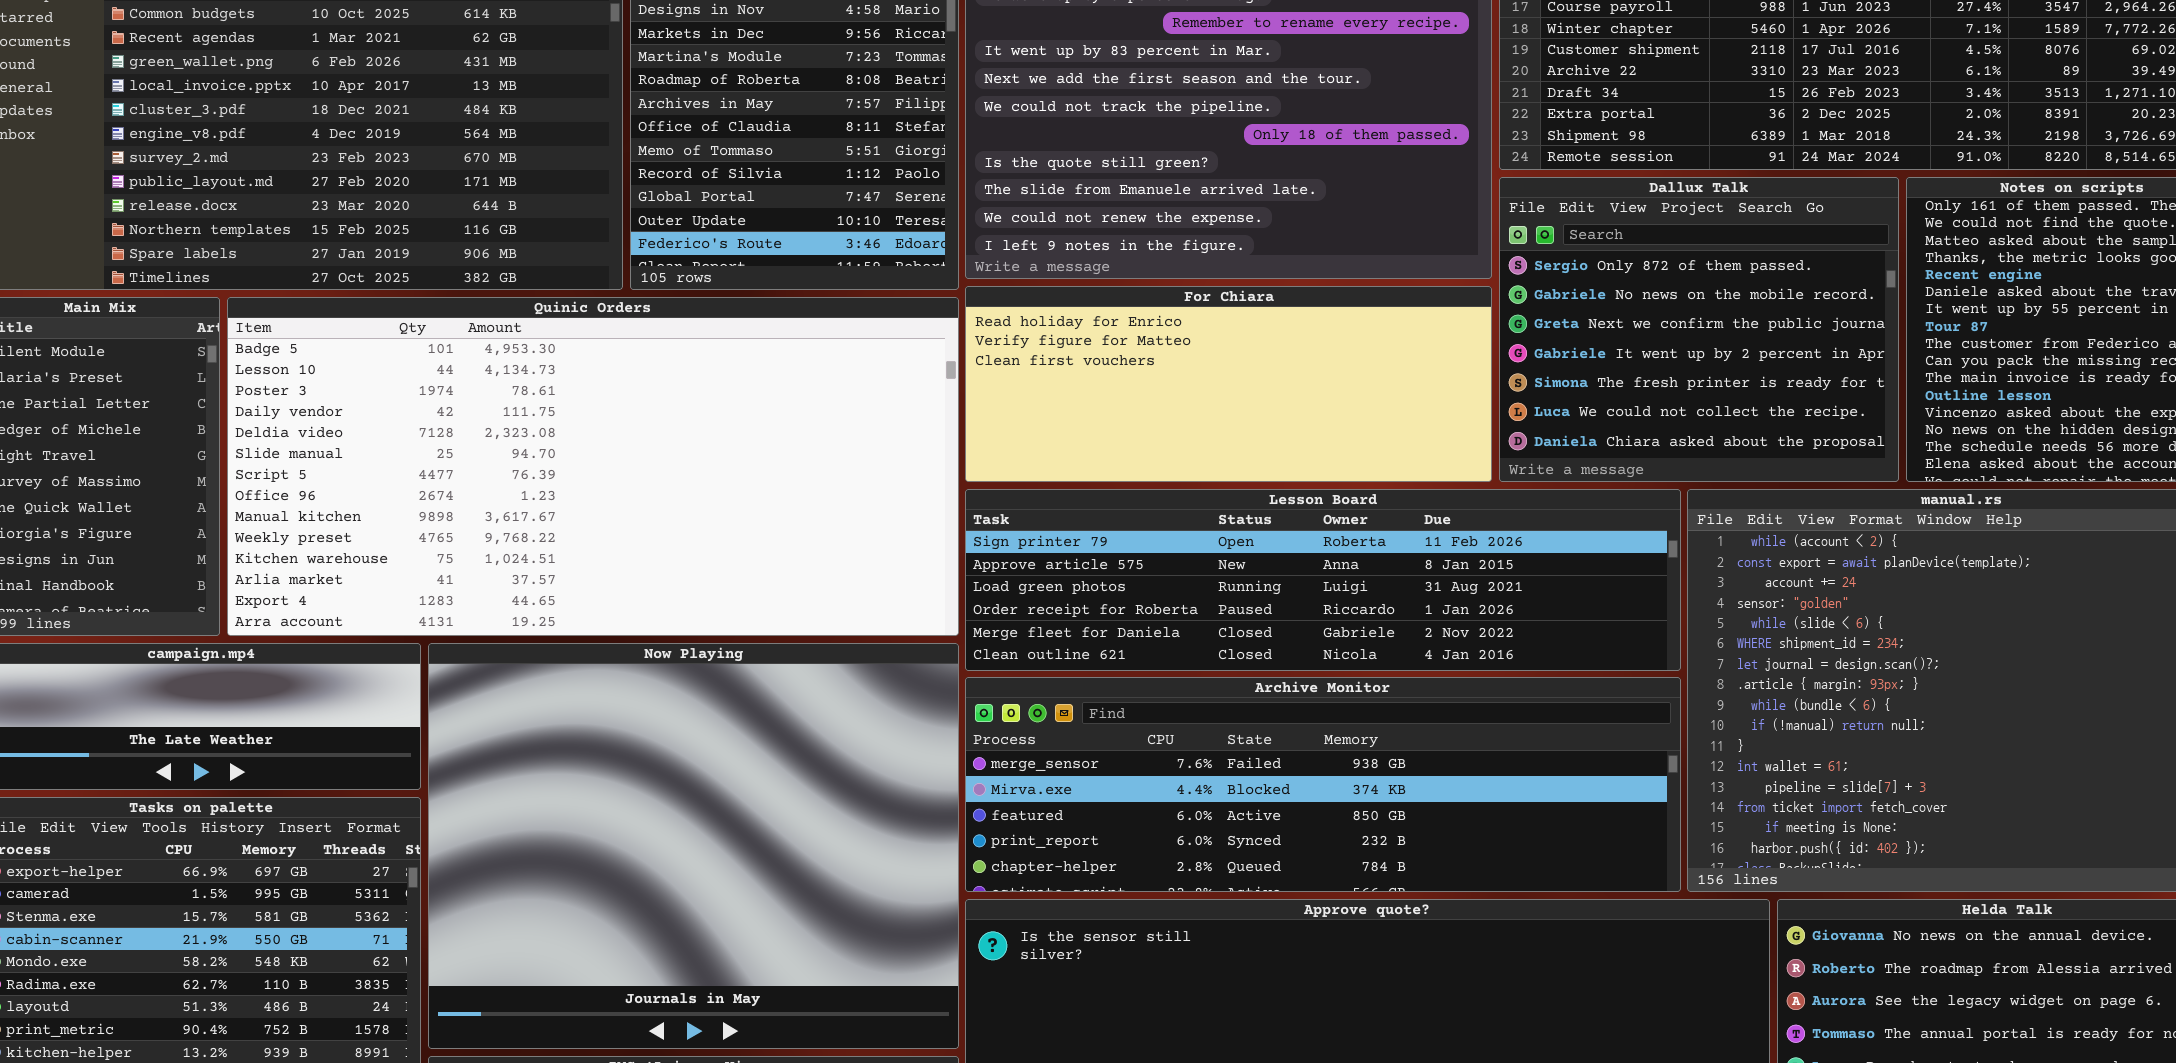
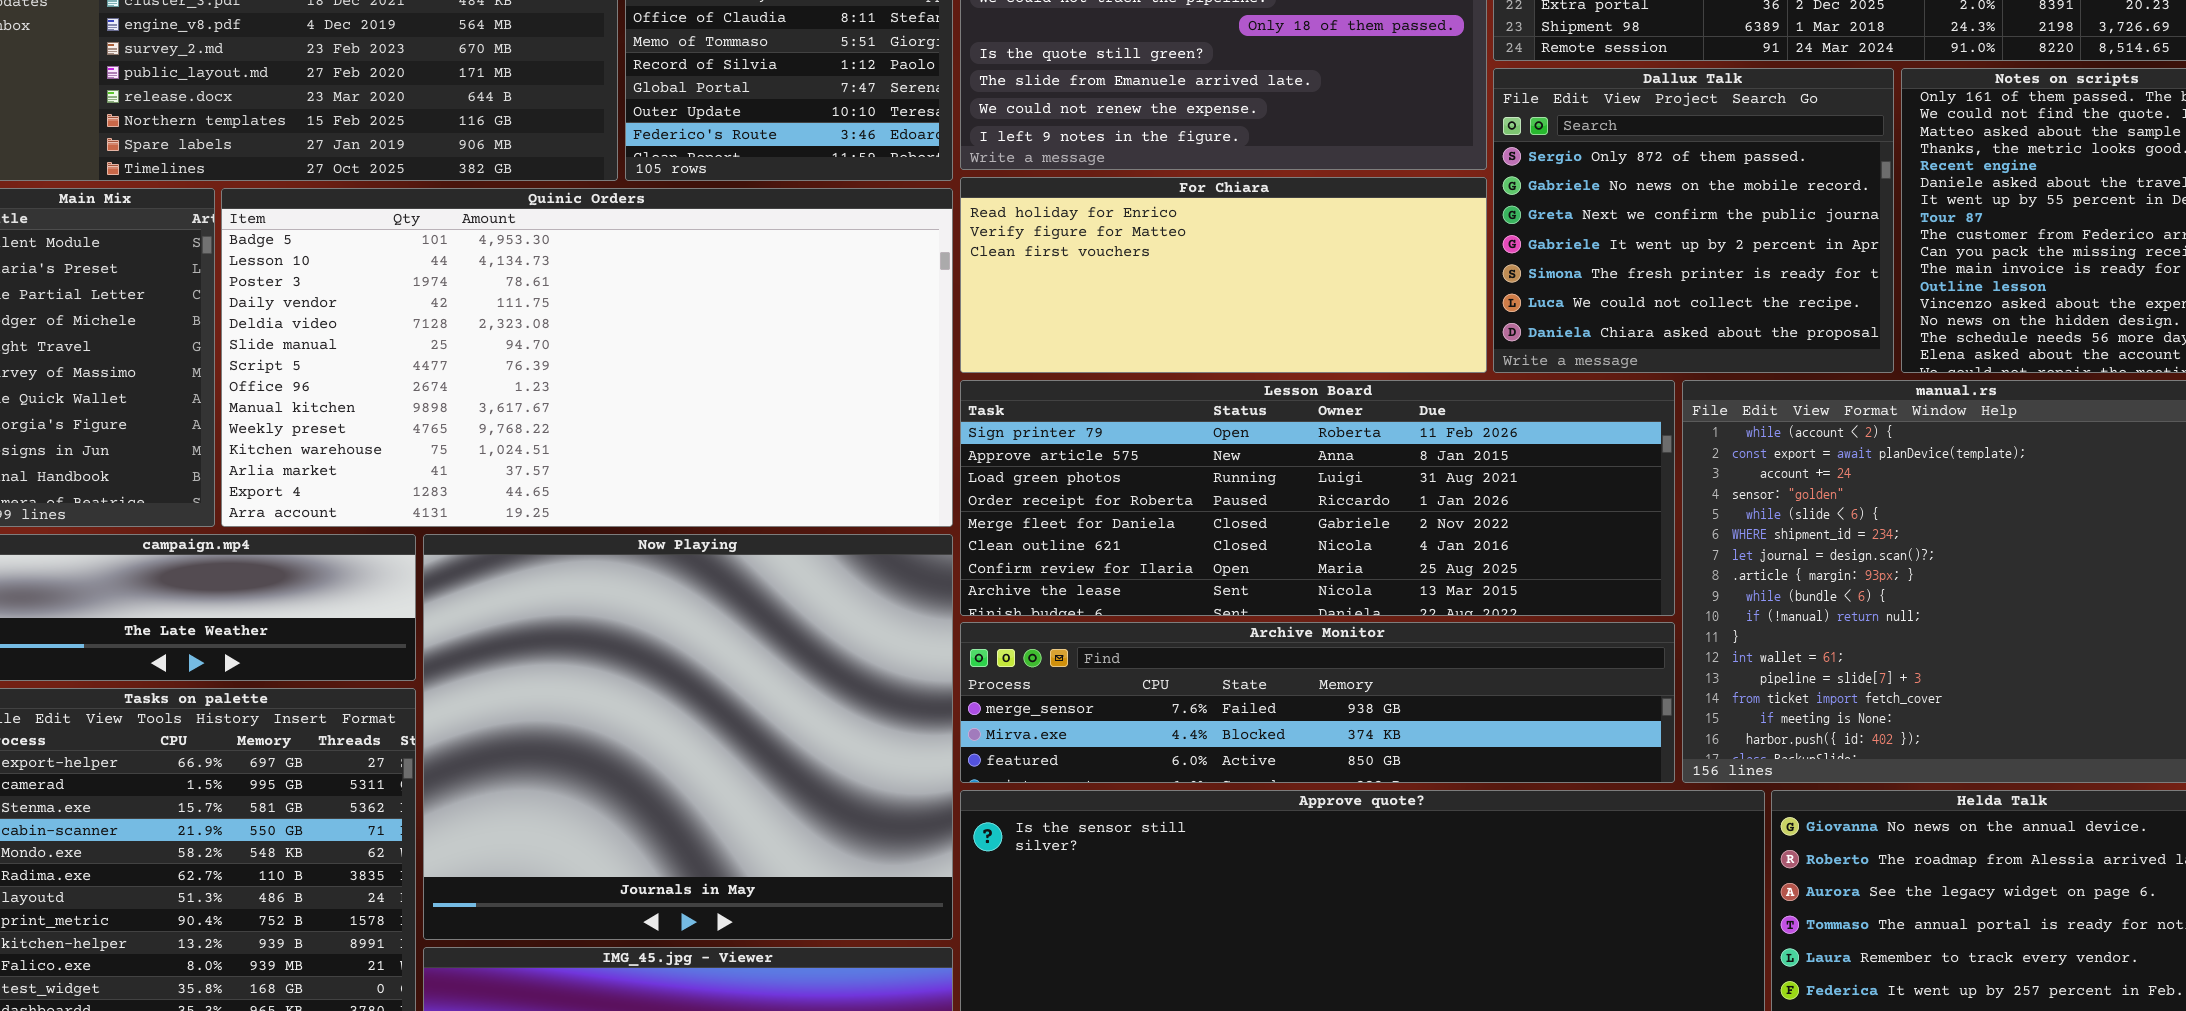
Lesson Board: [965,489,1681,671] -> [960,380,1675,616], resized
Archive Monitor: [965,677,1681,892] -> [960,622,1675,783], resized

